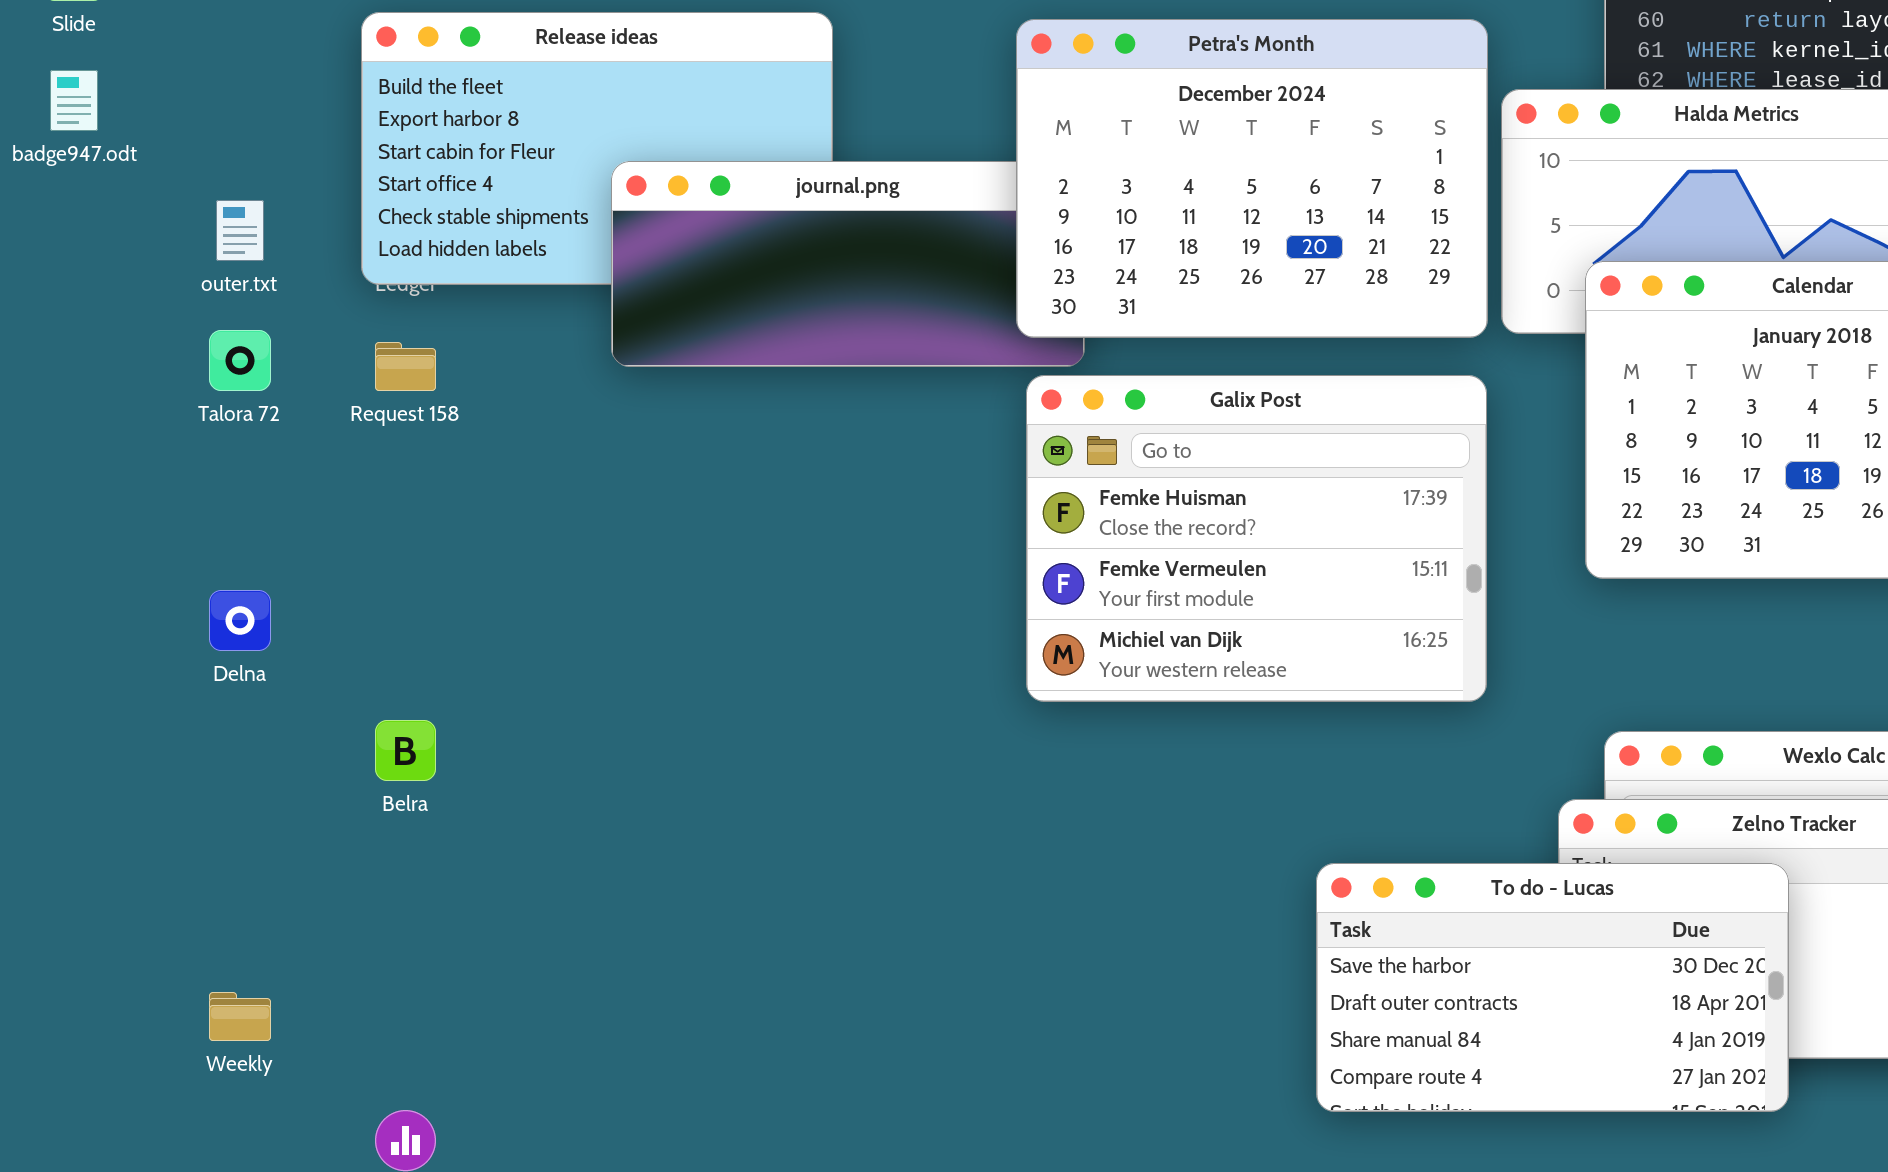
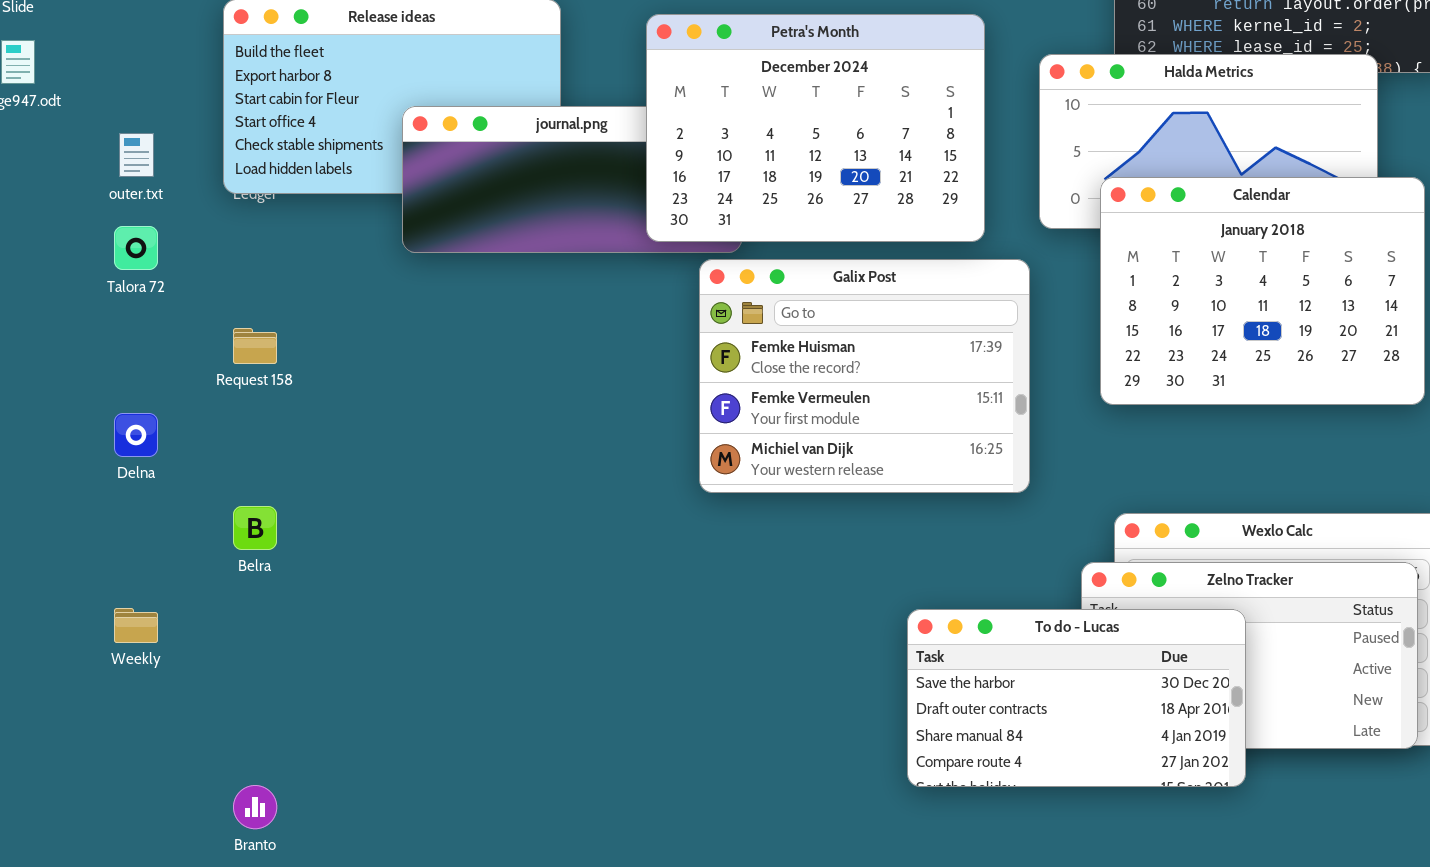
Petra's Month: [1016,19,1488,338] -> [646,14,985,242], moved
Request 158: [375,342,436,391] -> [233,328,277,364], moved
Weekly: [209,992,271,1041] -> [114,608,158,643], moved

